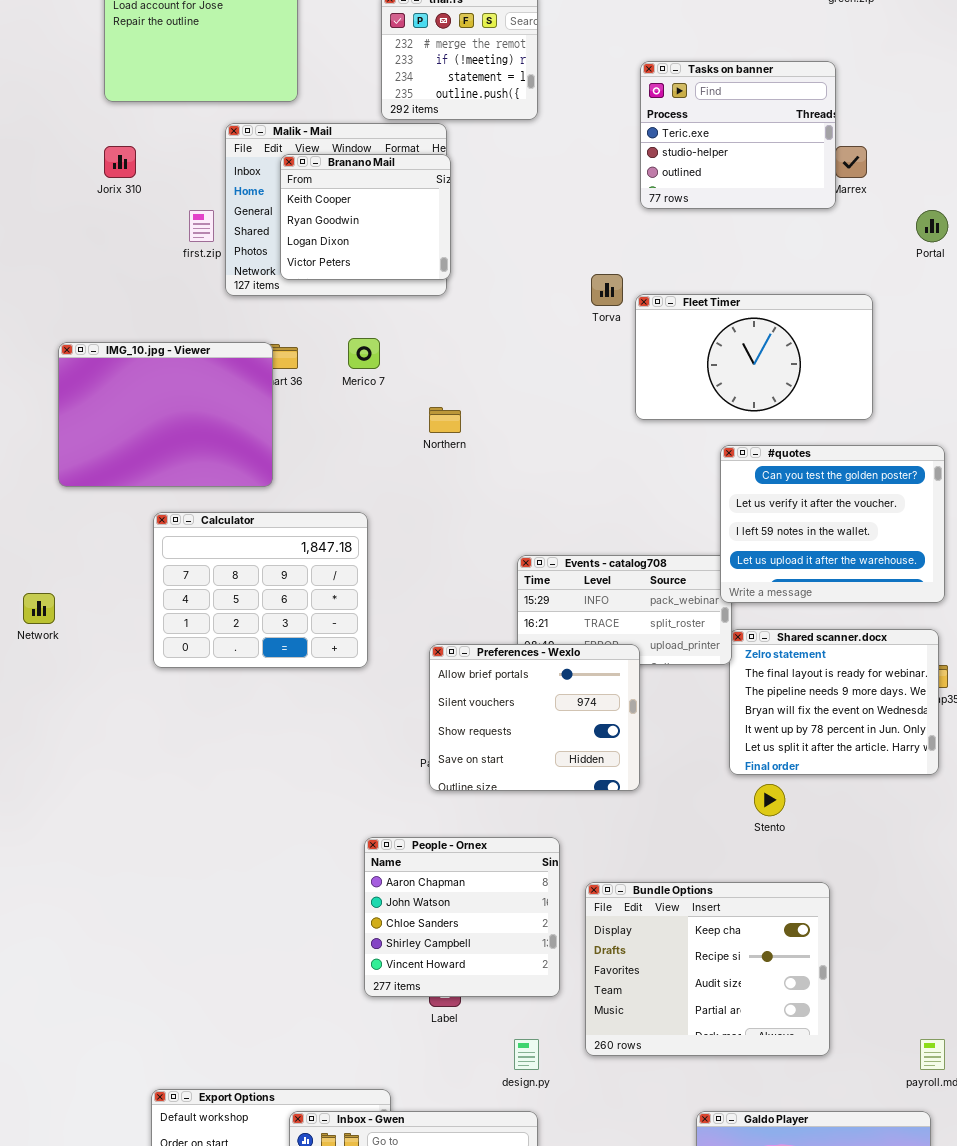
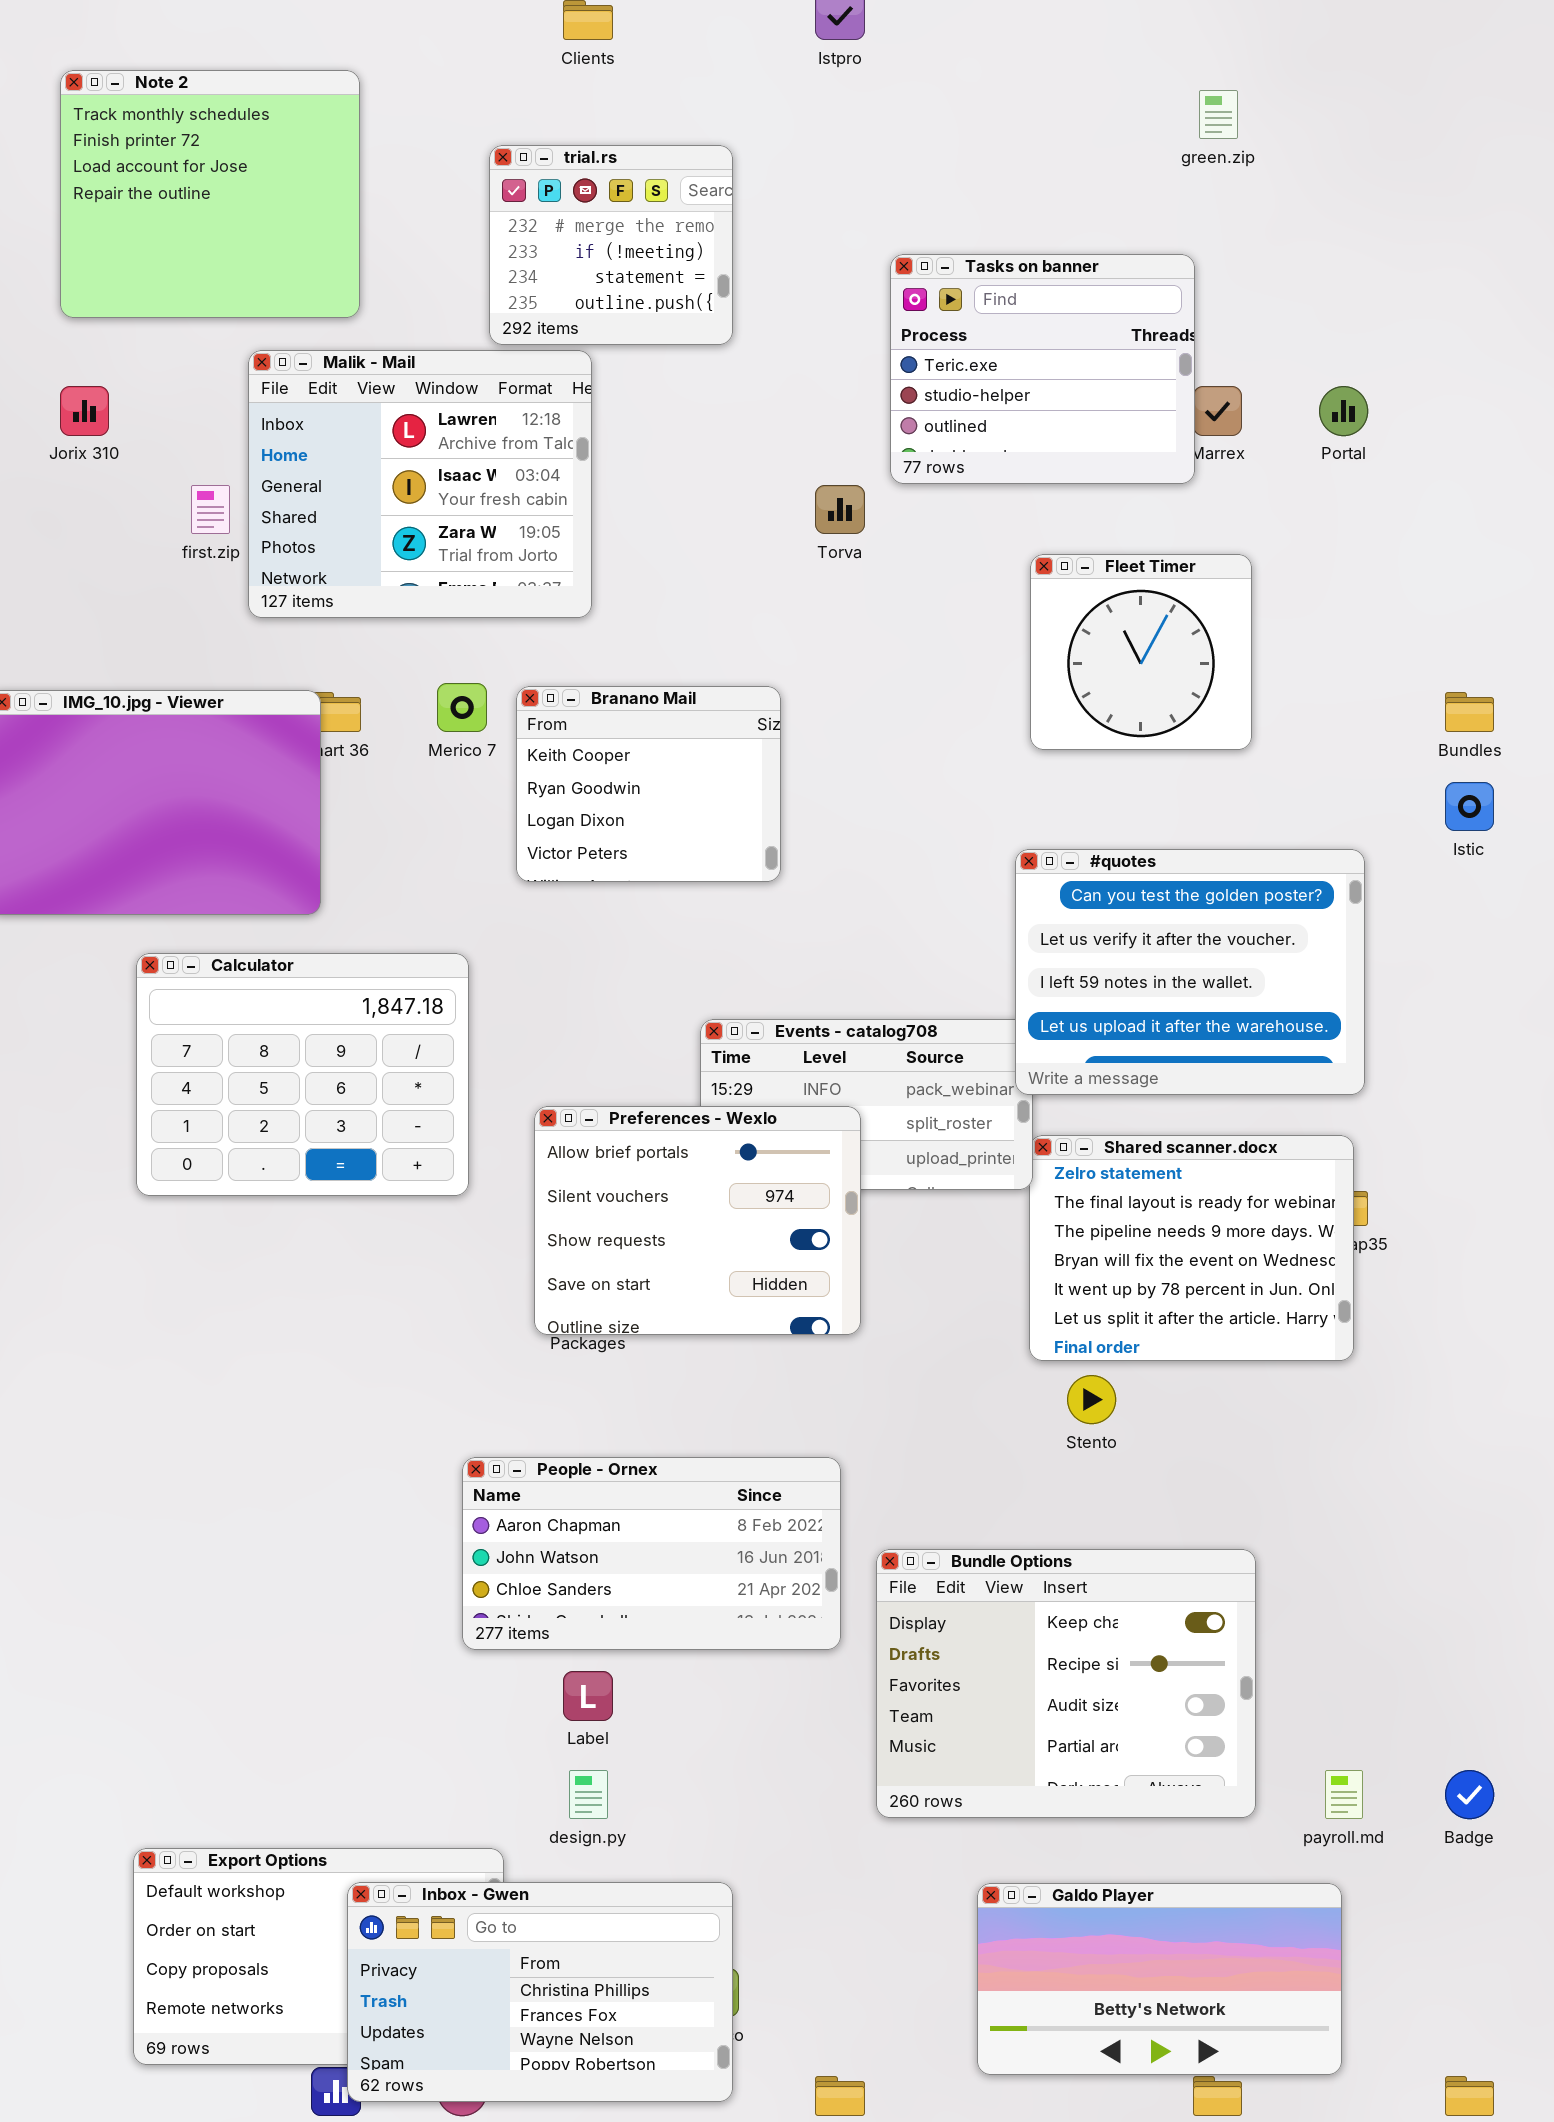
Branano Mail: [280,154,451,280] -> [516,686,781,882], moved
Portal: [916,210,948,242] -> [1319,386,1368,436], moved
Torva: [591,274,623,306] -> [815,485,865,534], moved
Fleet Timer: [635,294,873,420] -> [1030,554,1252,750], moved, resized
Preferences - Wexlo: [429,644,640,791] -> [534,1106,861,1335], moved
People - Ornex: [364,837,560,997] -> [462,1457,841,1650], resized
Bundle Options: [585,882,830,1056] -> [876,1549,1256,1818], moved
design.py: [514,1039,539,1070] -> [569,1770,608,1819], moved

